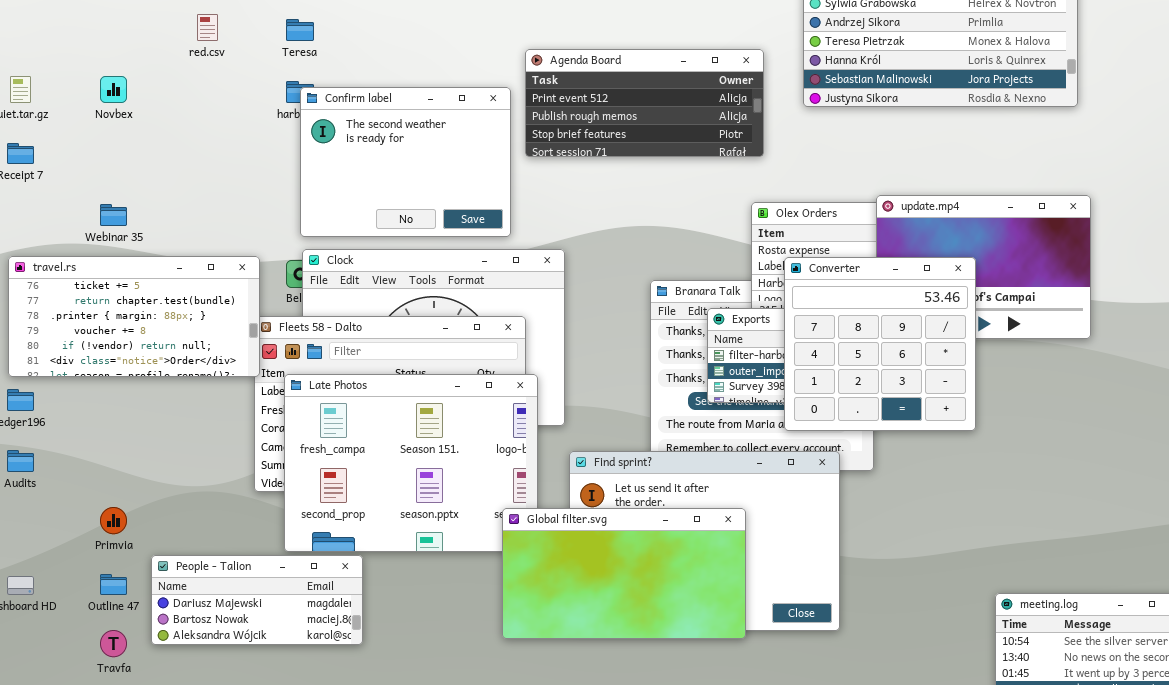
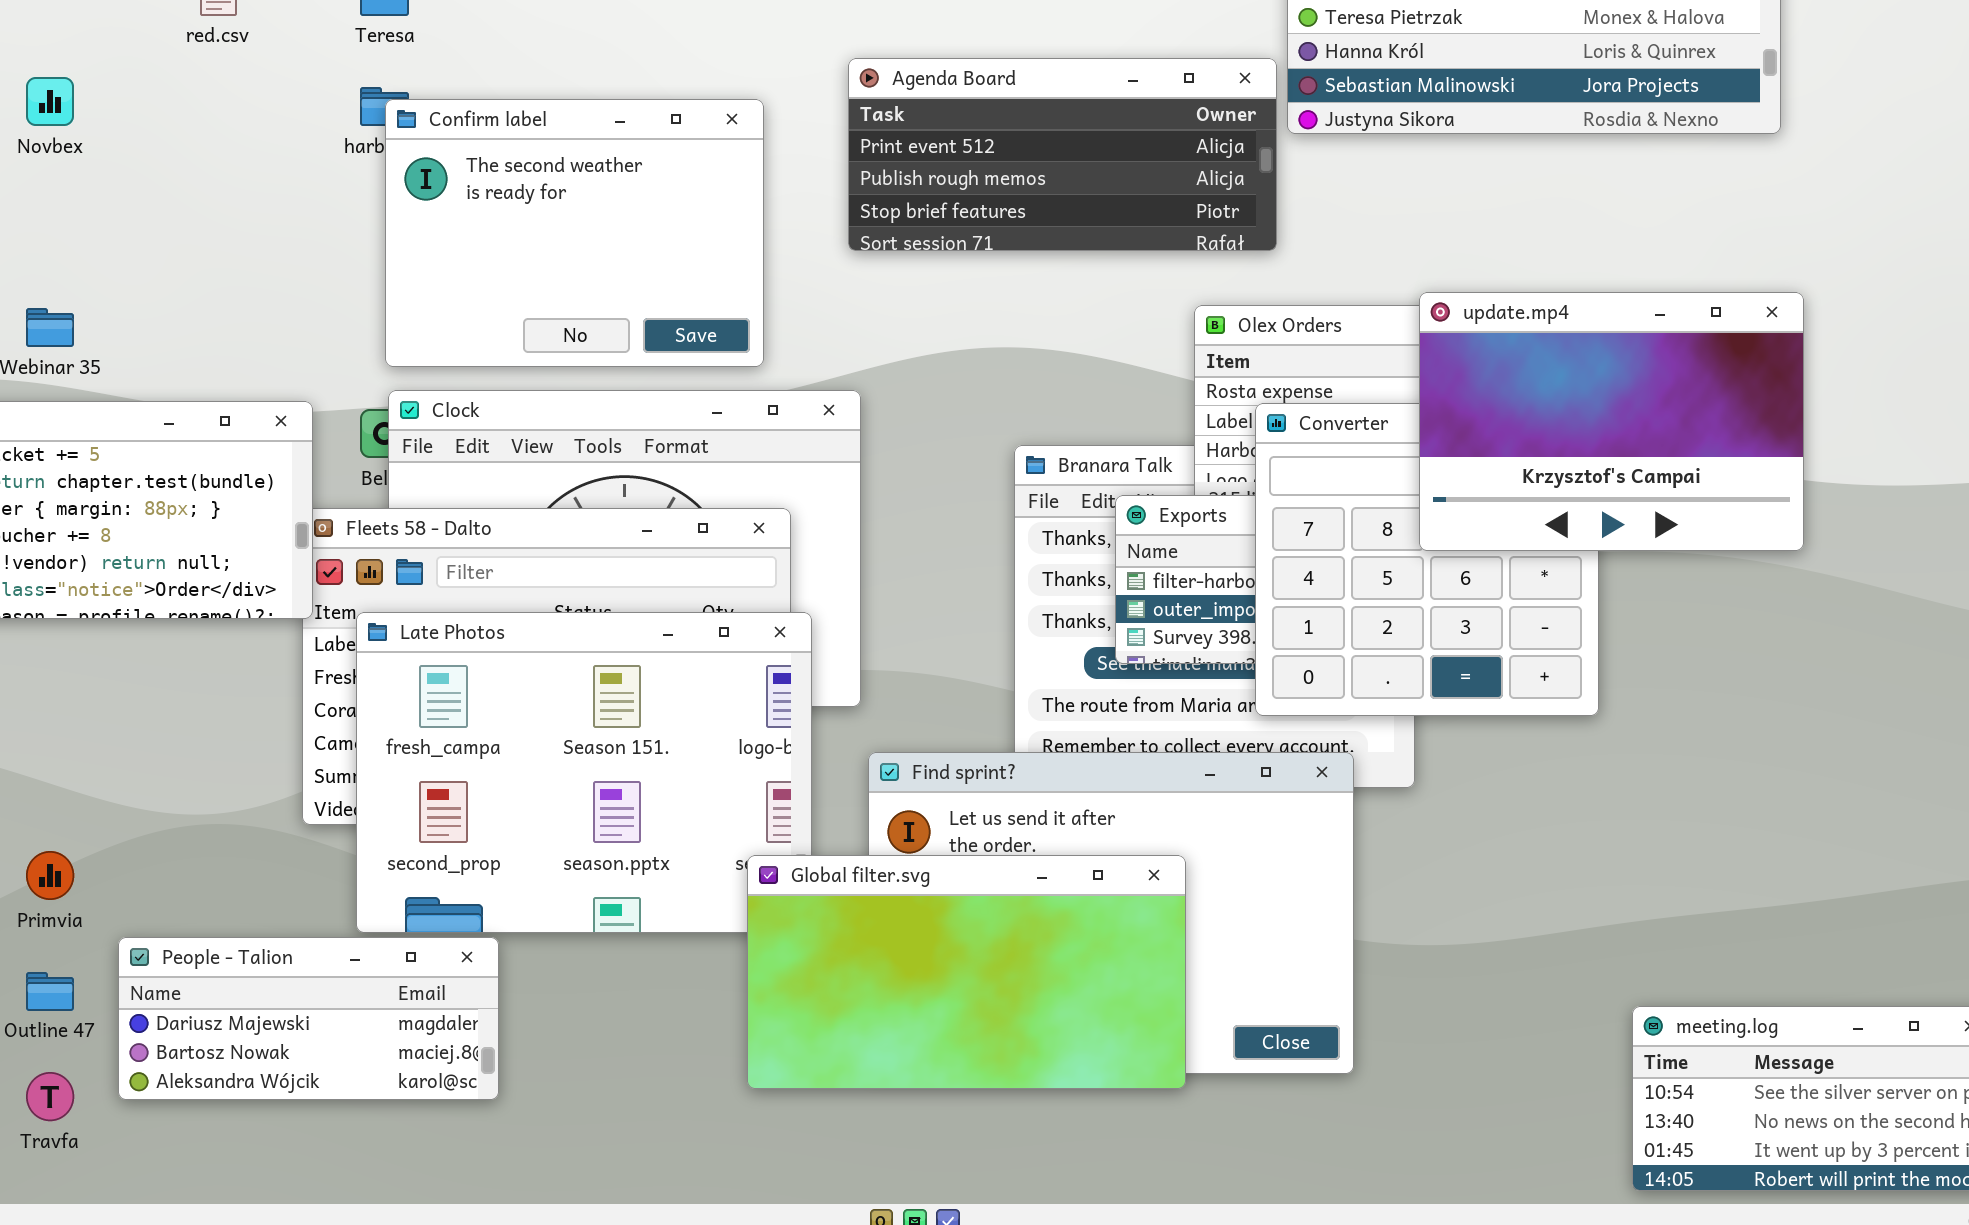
Agenda Board: [525,49,764,157] -> [848,58,1277,251], moved
update.mp4: [876,195,1091,339] -> [1419,292,1804,551], raised

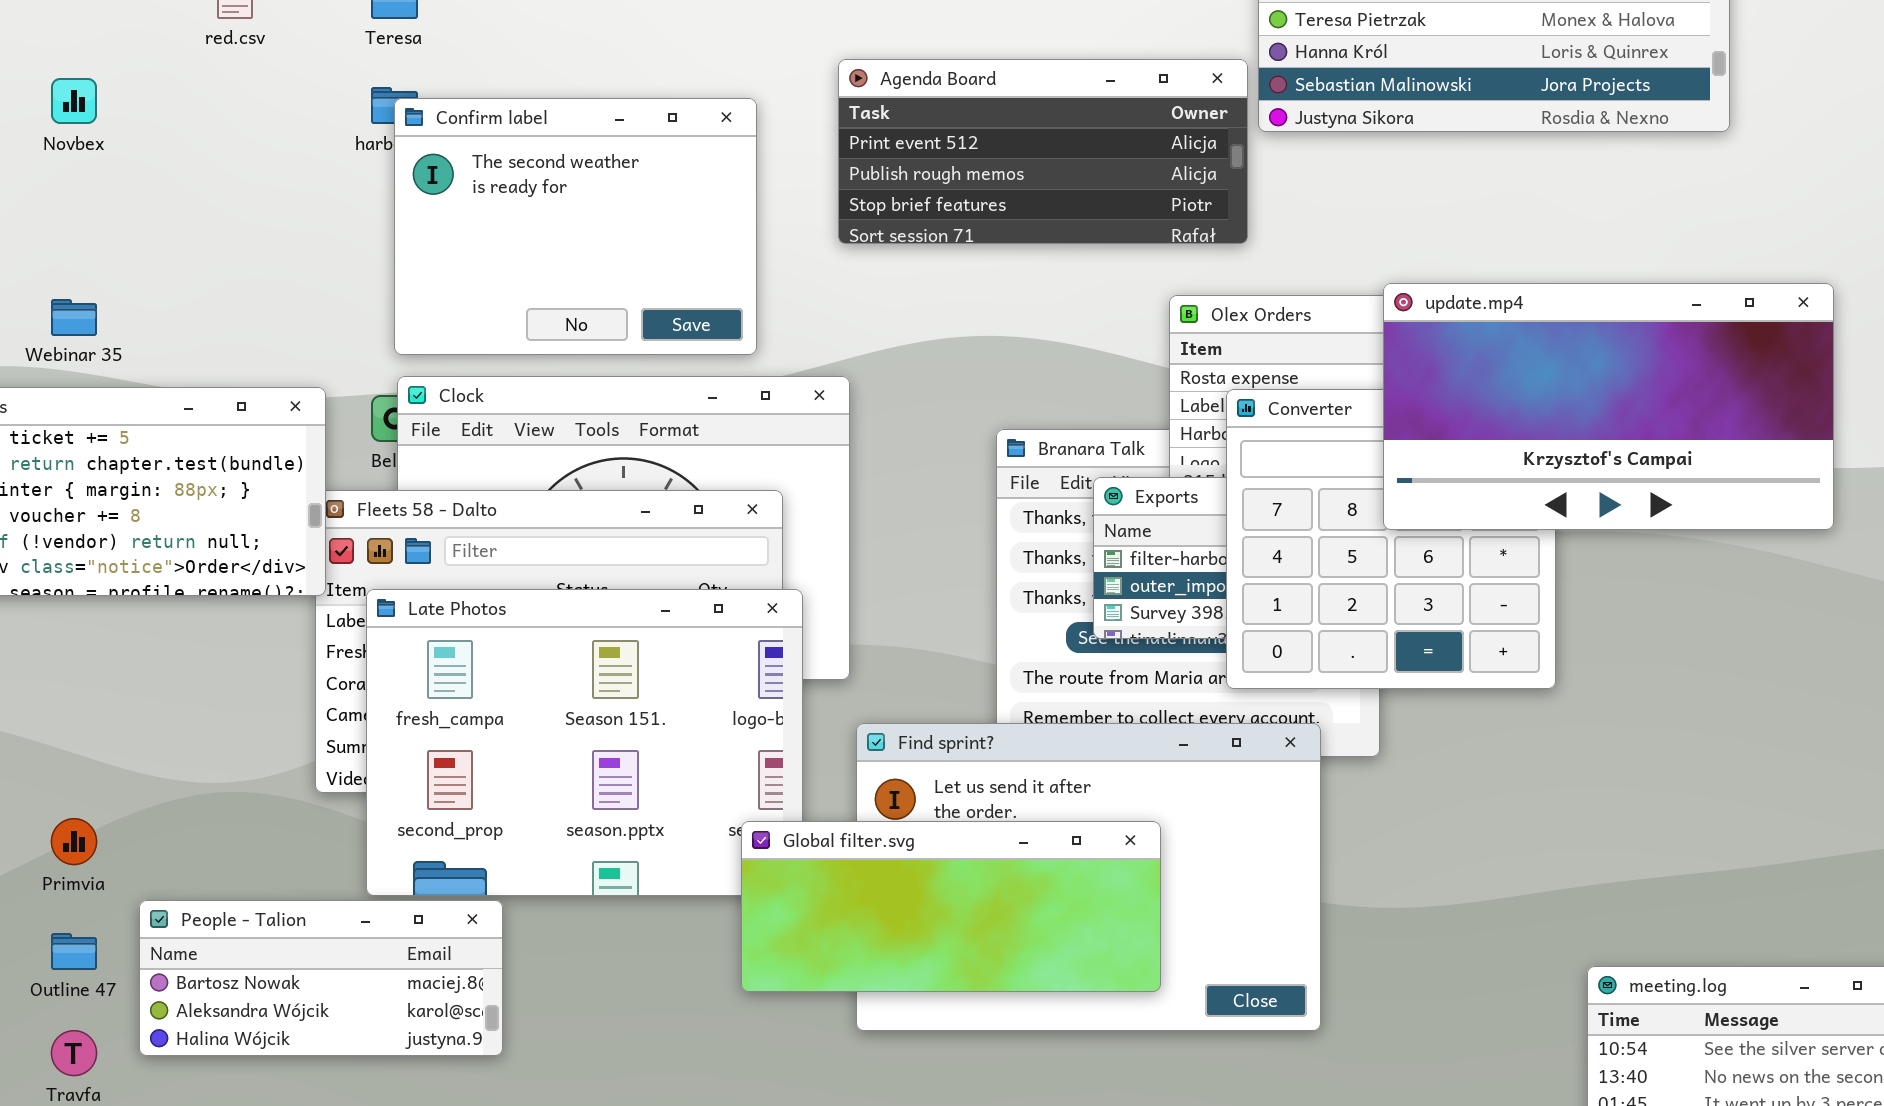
update.mp4: [1419,292,1804,551] -> [1383,283,1834,530], resized
Global filter.svg: [747,855,1186,1089] -> [741,821,1161,992], resized
People - Talion: [118,937,499,1100] -> [139,900,503,1056], scrolled down 1 row

